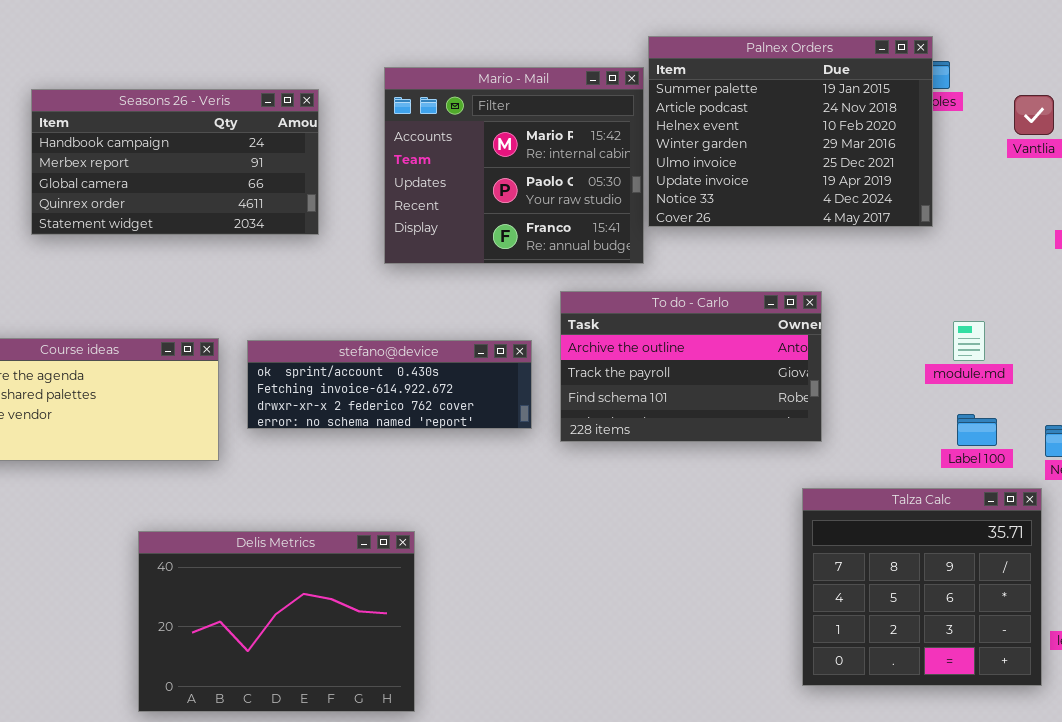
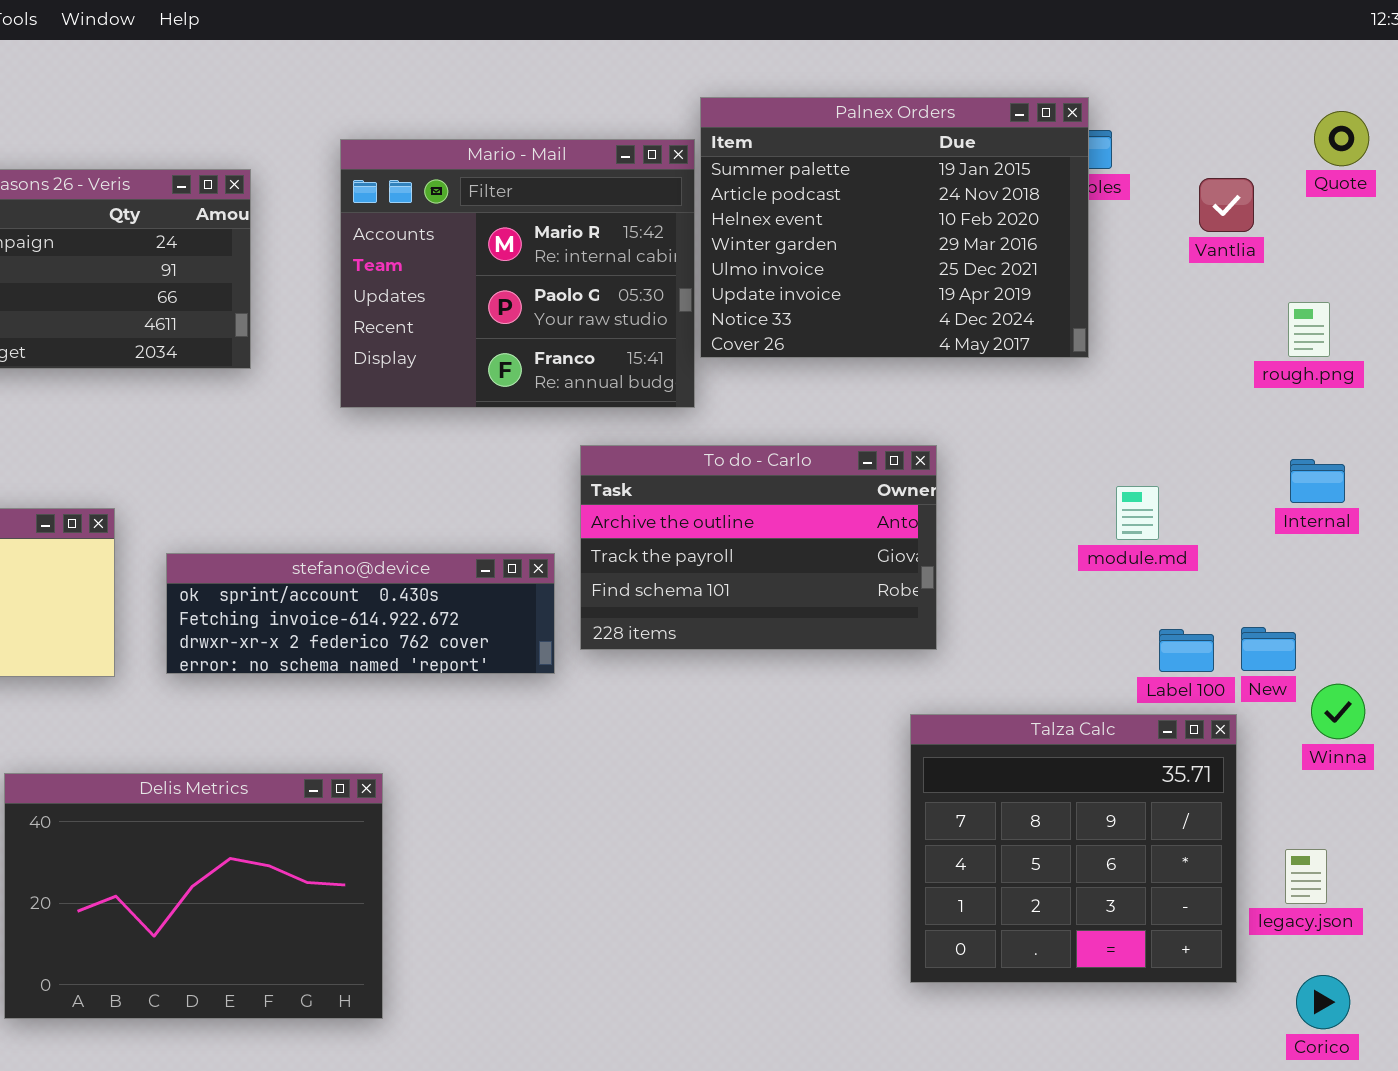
stefano@device: [247,340,532,429] -> [166,553,555,674], moved
Label 100: [957,414,997,446] -> [1159,629,1214,672], moved

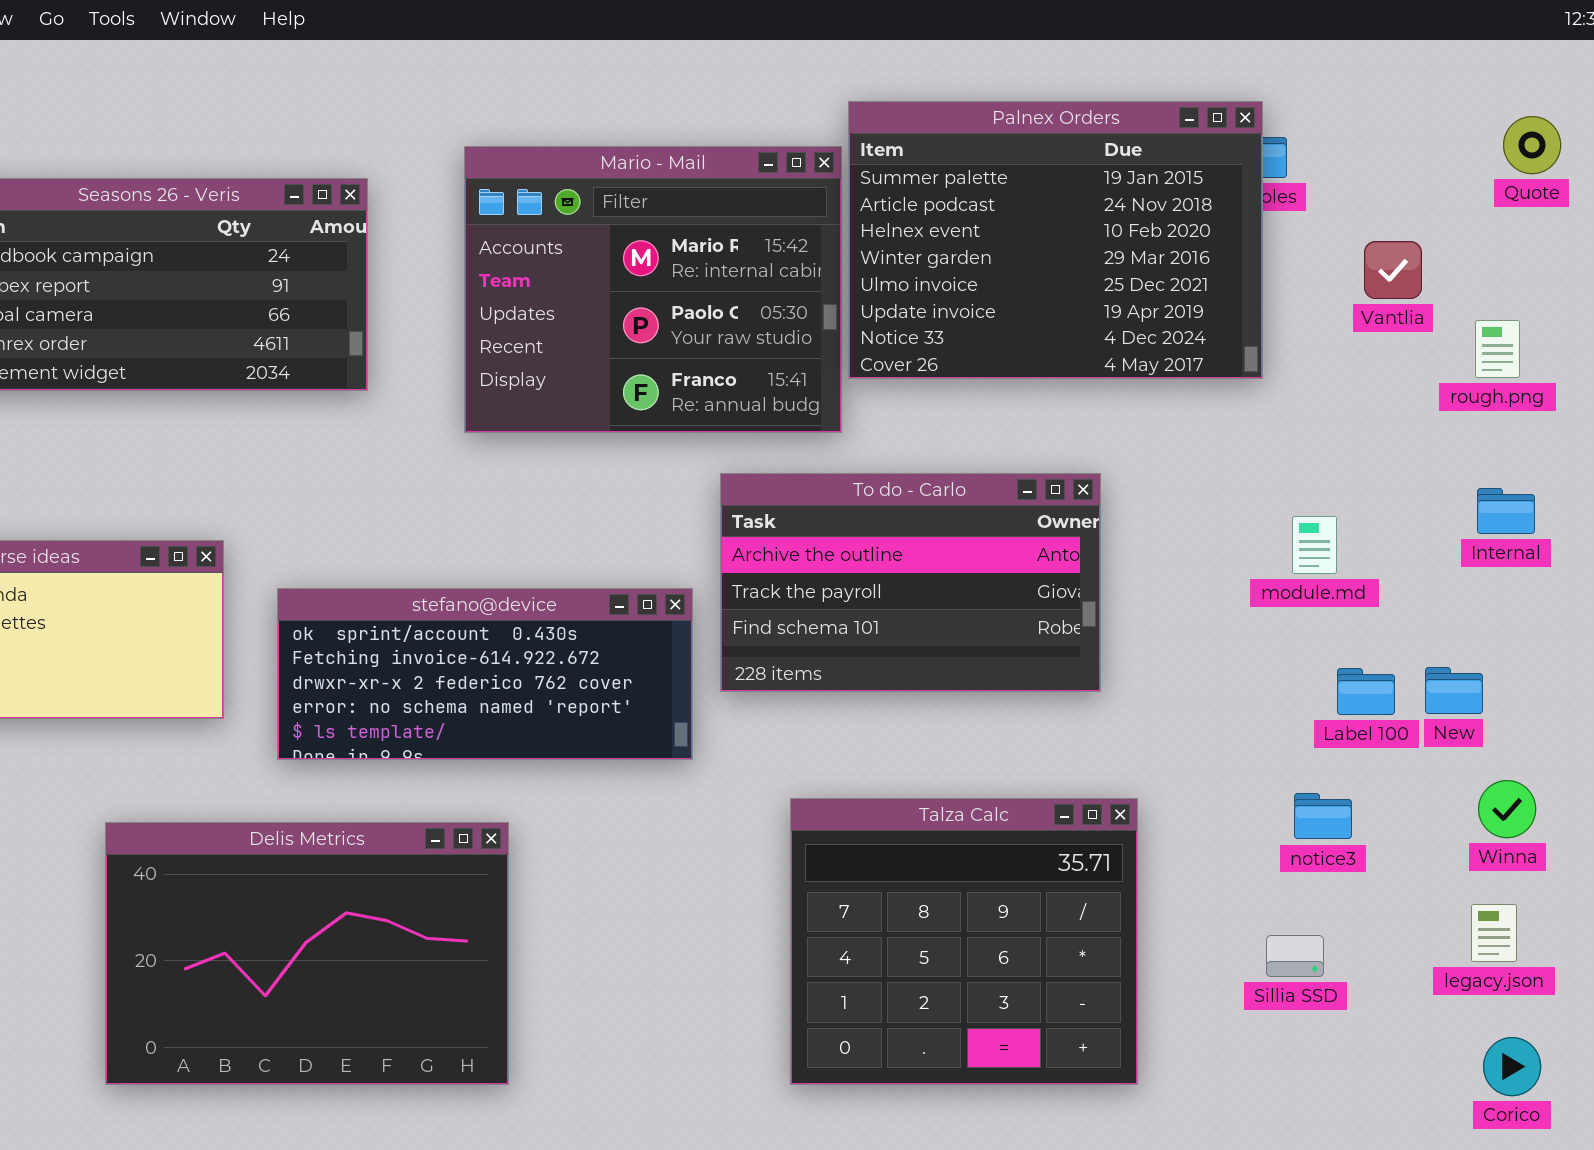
Vantlia: [1199,178,1254,232] -> [1364,241,1422,299], moved
stefano@device: [166,553,555,674] -> [277,588,693,760], resized
Winna: [1311,684,1365,739] -> [1478,780,1536,838], moved
Talza Calc: [910,714,1237,983] -> [790,798,1138,1085], moved

